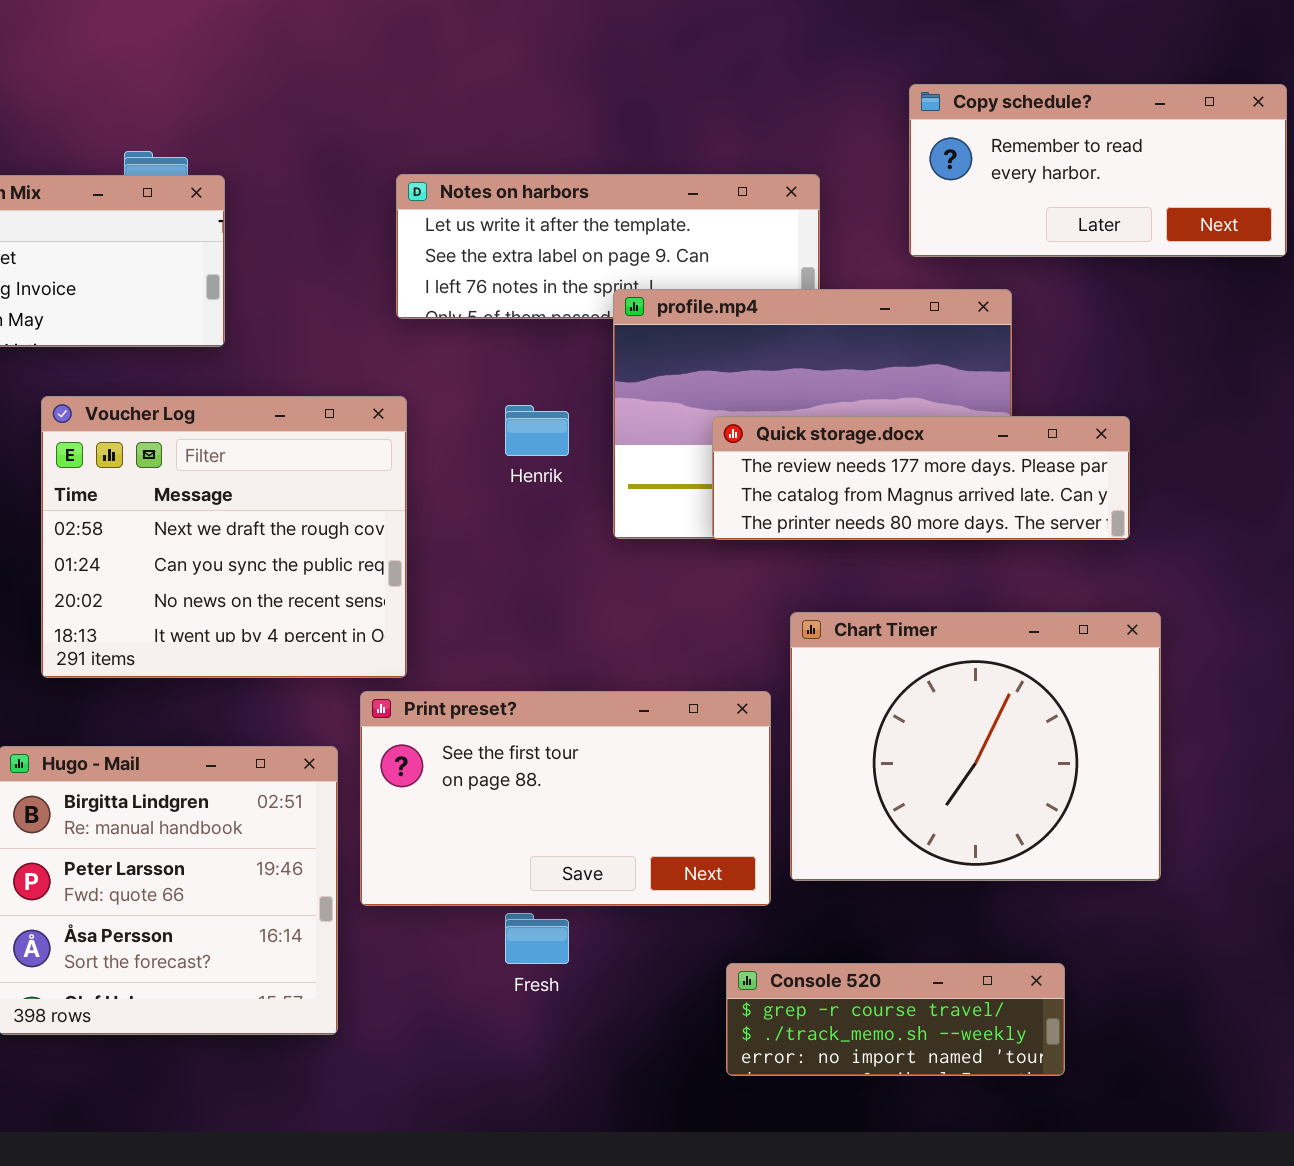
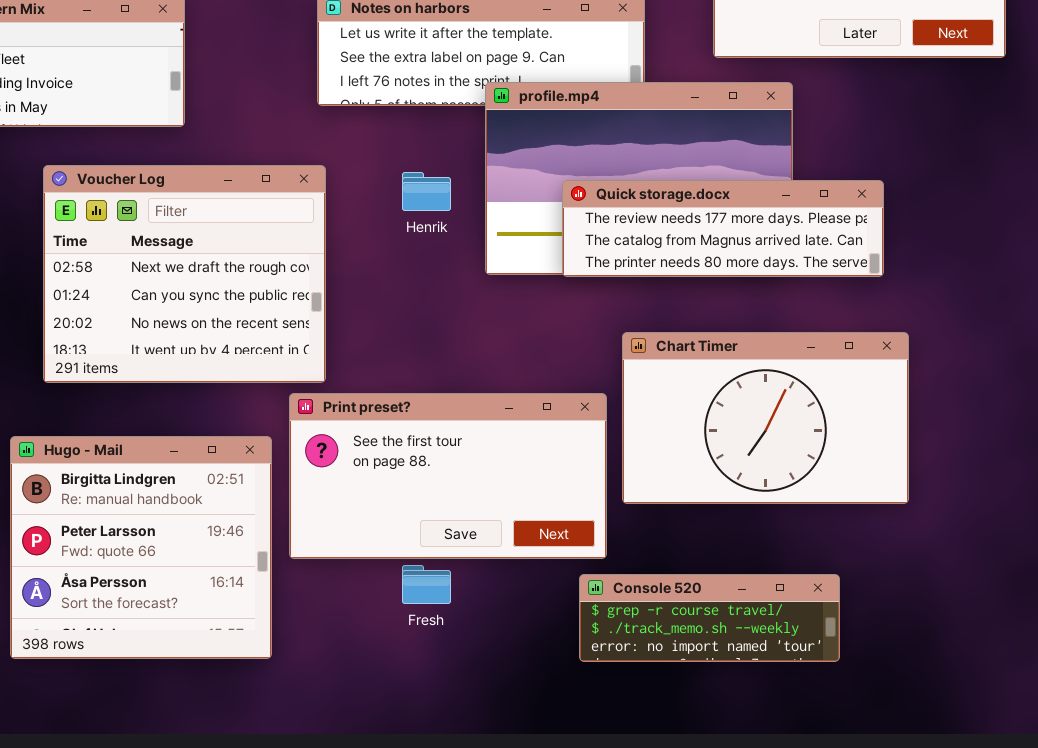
Chart Timer: [790,612,1161,881] -> [622,332,909,504], resized
Console 520: [726,963,1065,1076] -> [579,574,840,662], moved

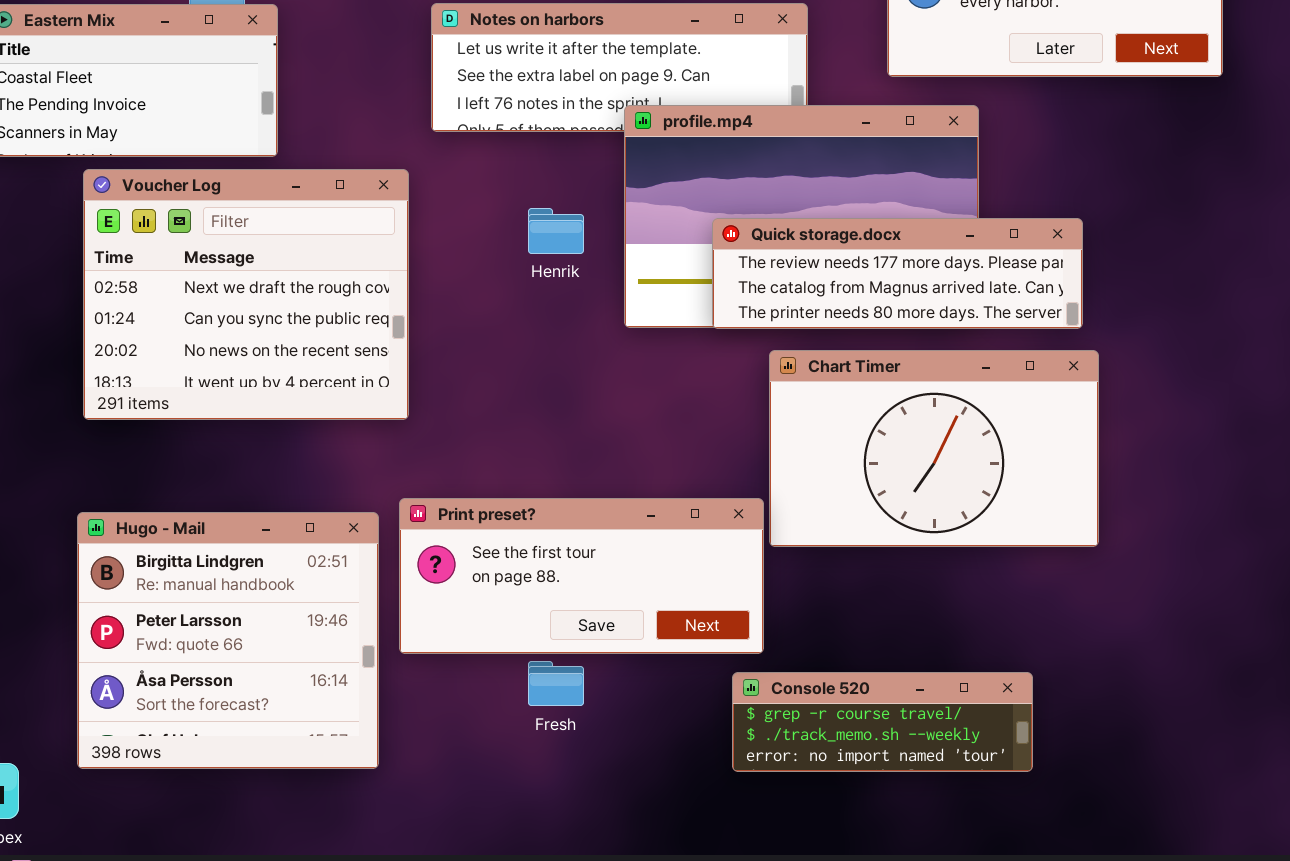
Voucher Log: [43,165,326,383] -> [83,169,409,420], moved
Chart Timer: [622,332,909,504] -> [769,350,1099,547], moved
Print preset?: [289,393,607,559] -> [399,498,764,654], resized

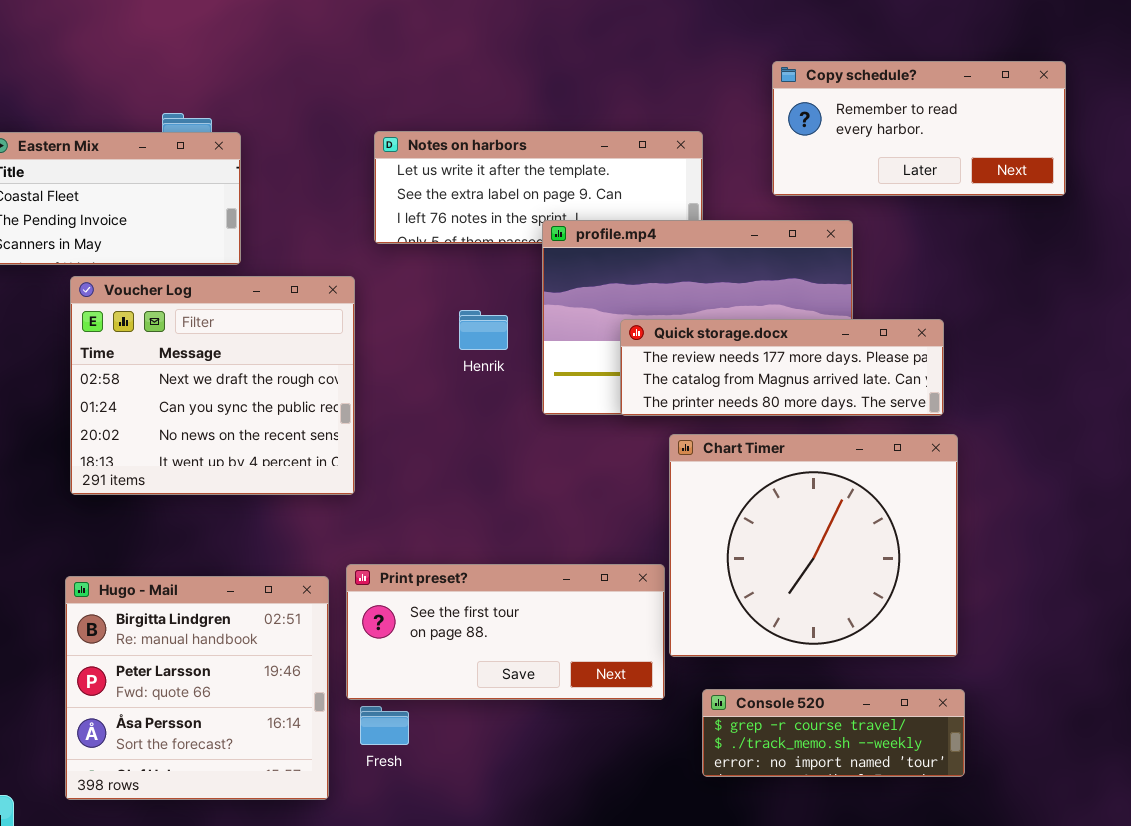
Chart Timer: [769,350,1099,547] -> [669,434,958,657], resized
Fresh: [528,661,584,706] -> [360,706,409,745], moved
Console 520: [732,672,1033,772] -> [702,689,965,777], moved

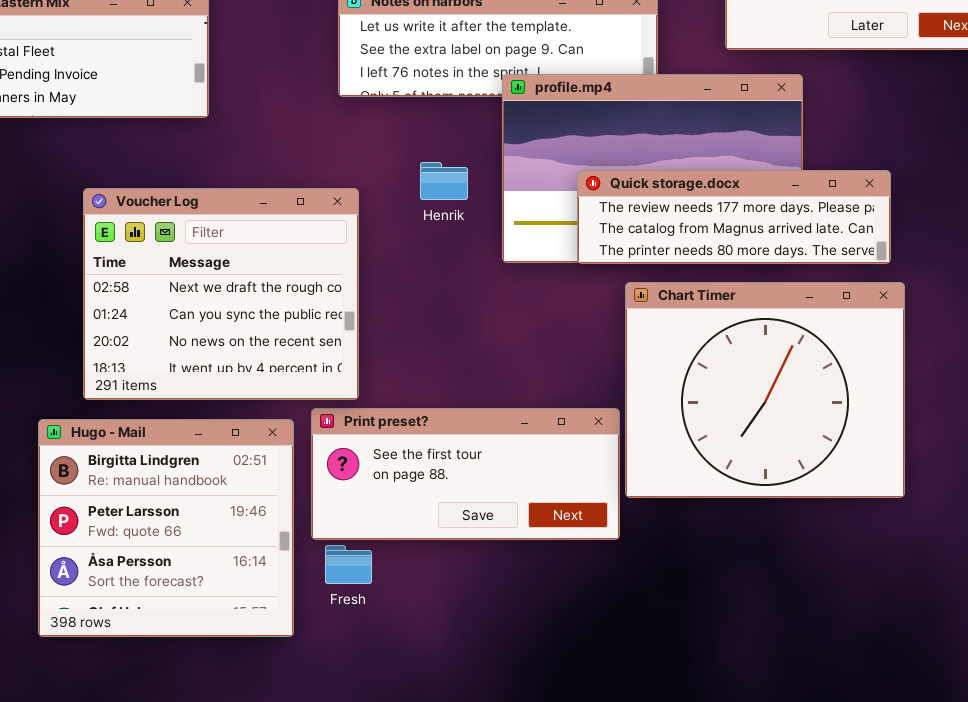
Voucher Log: [70,276,355,495] -> [83,188,359,400], moved
Console 520: [702,689,965,777] -> none, closed

